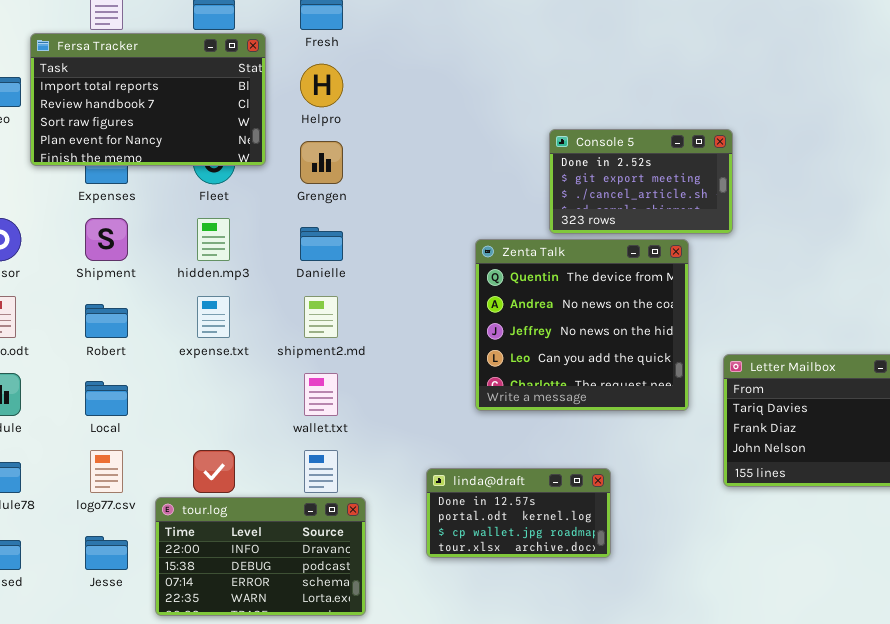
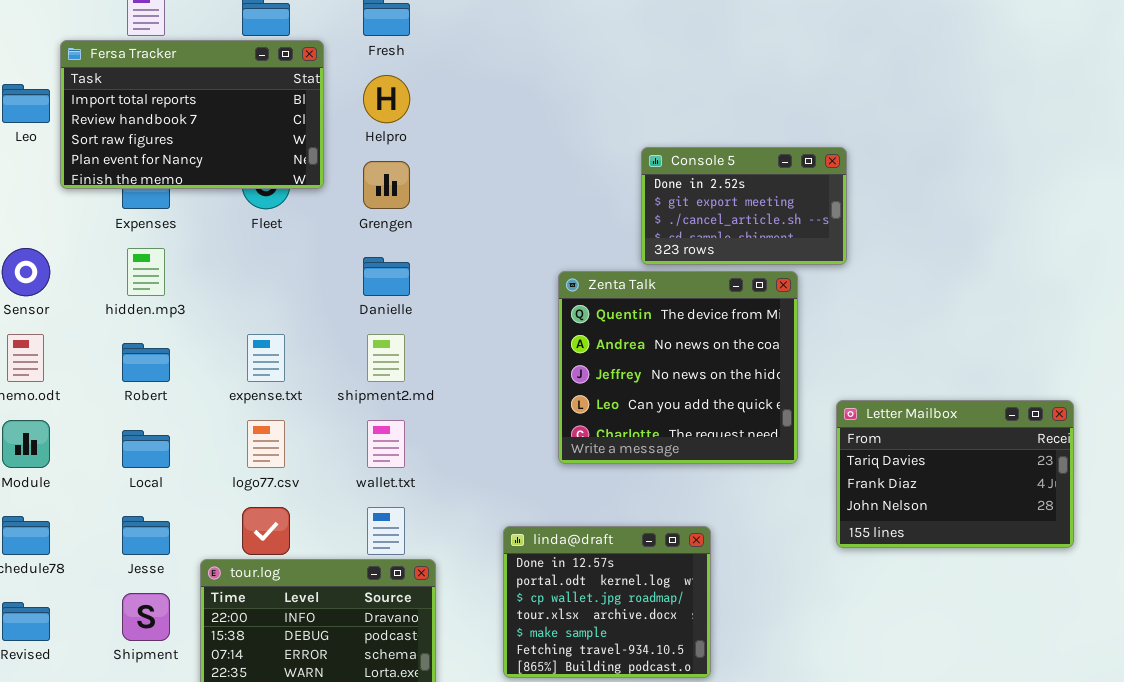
Shipment: [85,218,128,261] -> [122,593,170,641], moved
hidden.mp3: [197,218,230,261] -> [127,248,165,296], moved
logo77.csv: [90,450,123,493] -> [247,420,285,468], moved
linda@draft: [426,468,611,558] -> [503,526,711,678], resized
Jesse: [85,536,128,570] -> [122,516,170,555], moved

